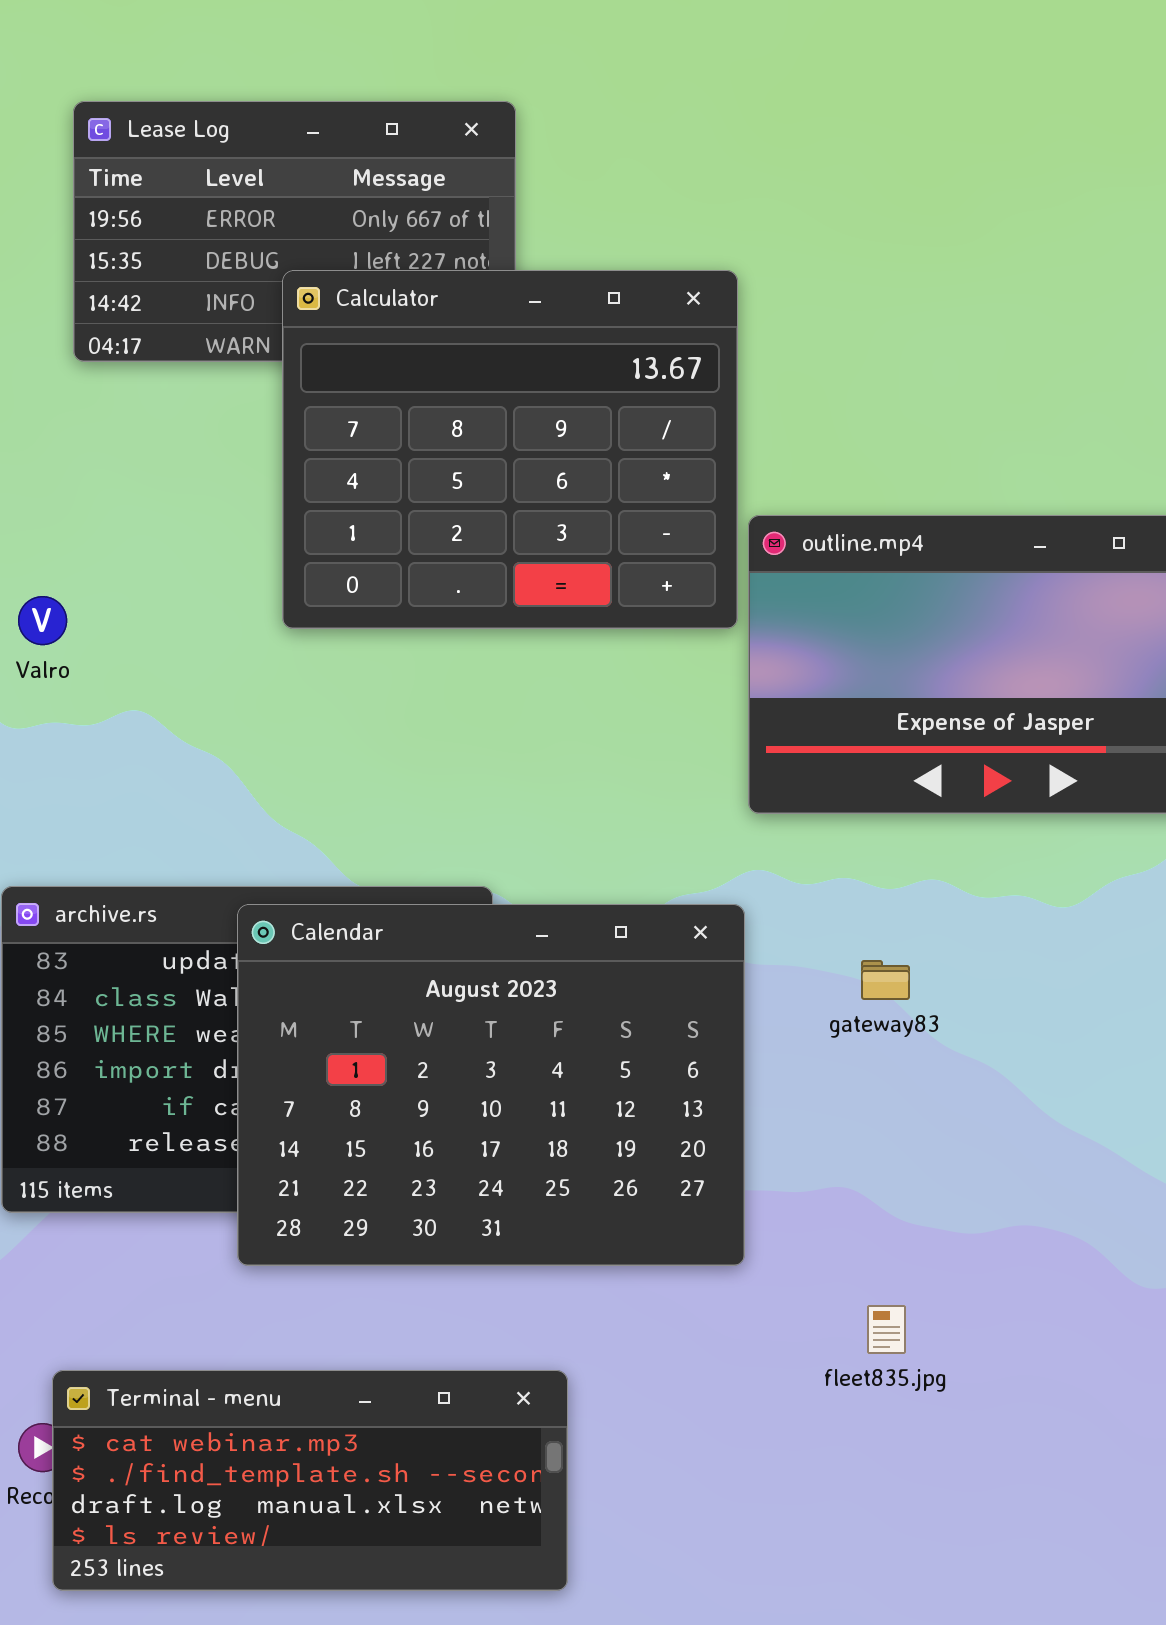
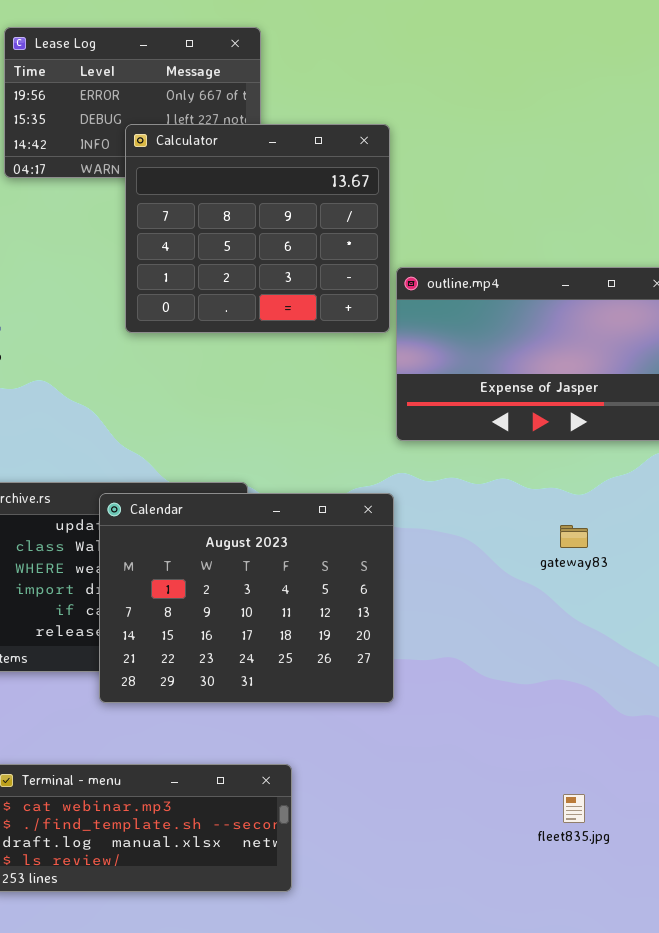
gateway83: [861,960,910,1000] -> [560,525,588,548], moved
fleet835.jpg: [867,1305,906,1354] -> [563,794,585,823], moved

